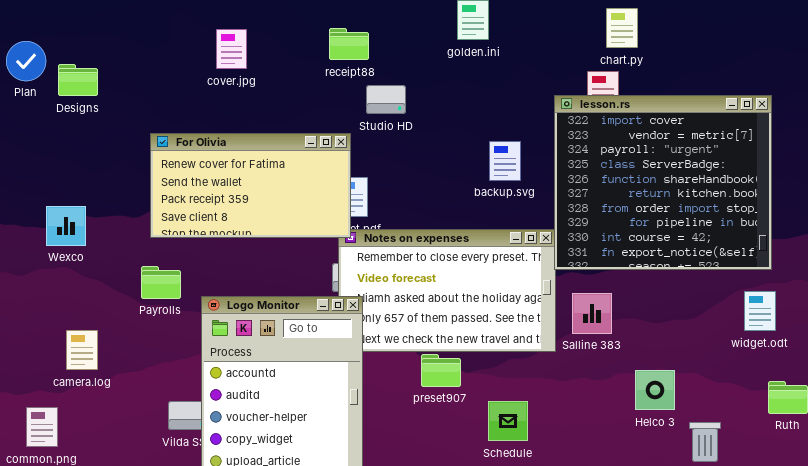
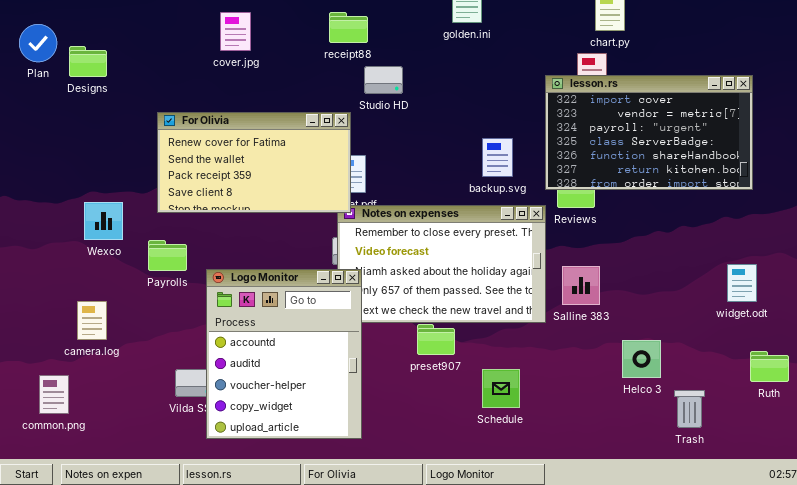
lesson.rs: [554,95,772,270] -> [545,75,753,190], resized
backup.svg: [489,141,521,181] -> [482,138,513,177], moved
Wexco: [46,206,86,246] -> [84,202,123,240], moved

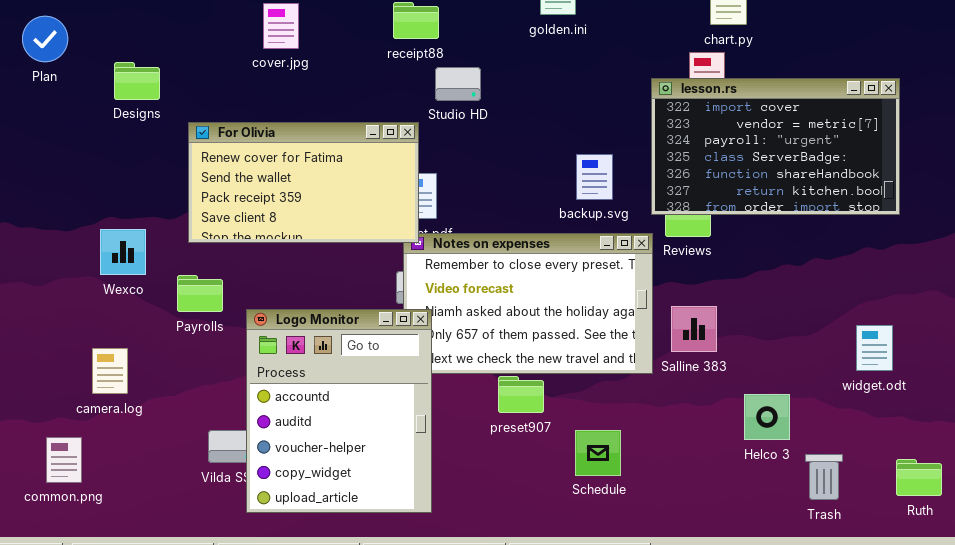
Designs: [69,46,107,77] -> [114,62,160,100], moved
widget.odt: [727,264,757,302] -> [856,325,893,371], moved
Ruth: [750,351,789,382] -> [896,459,942,496], moved

